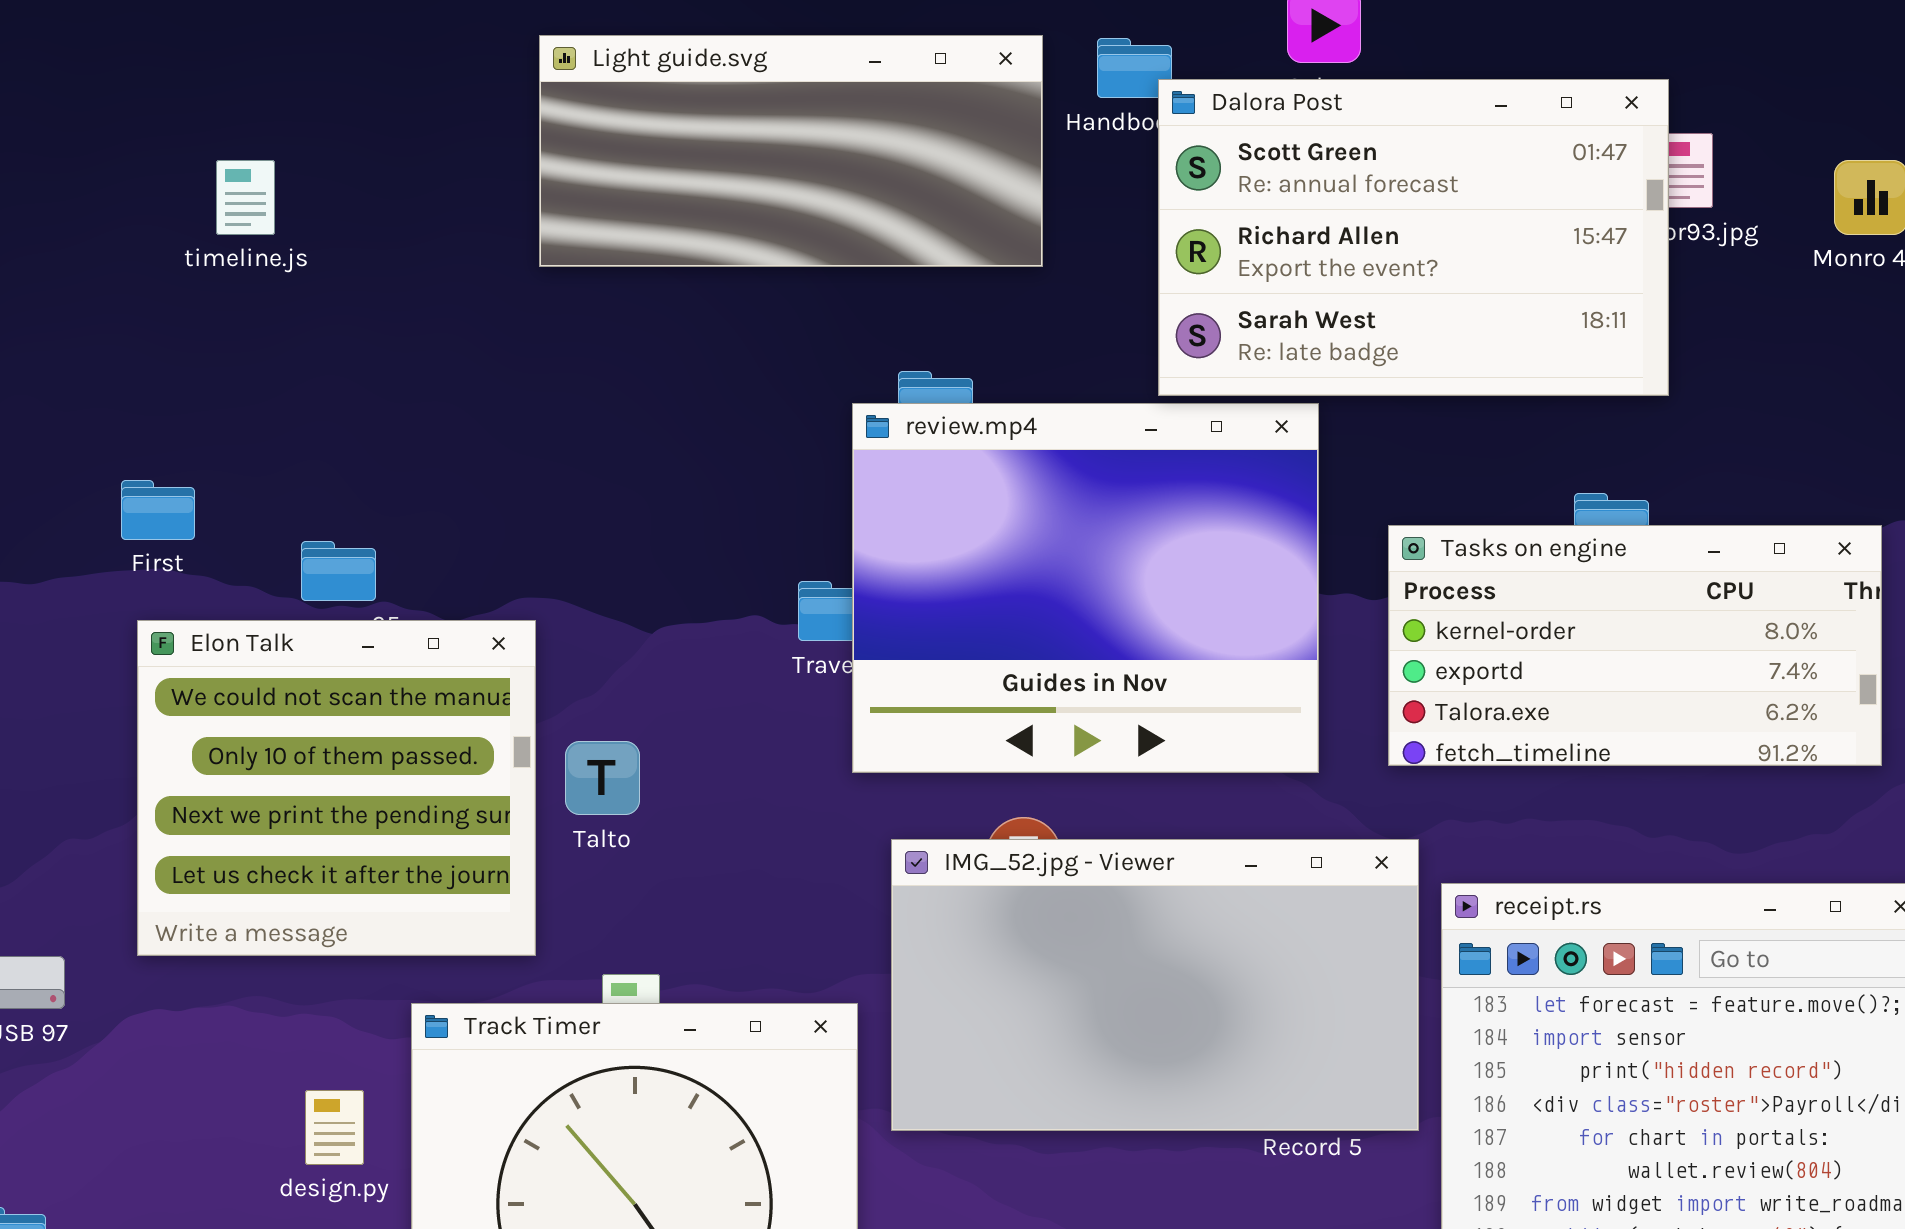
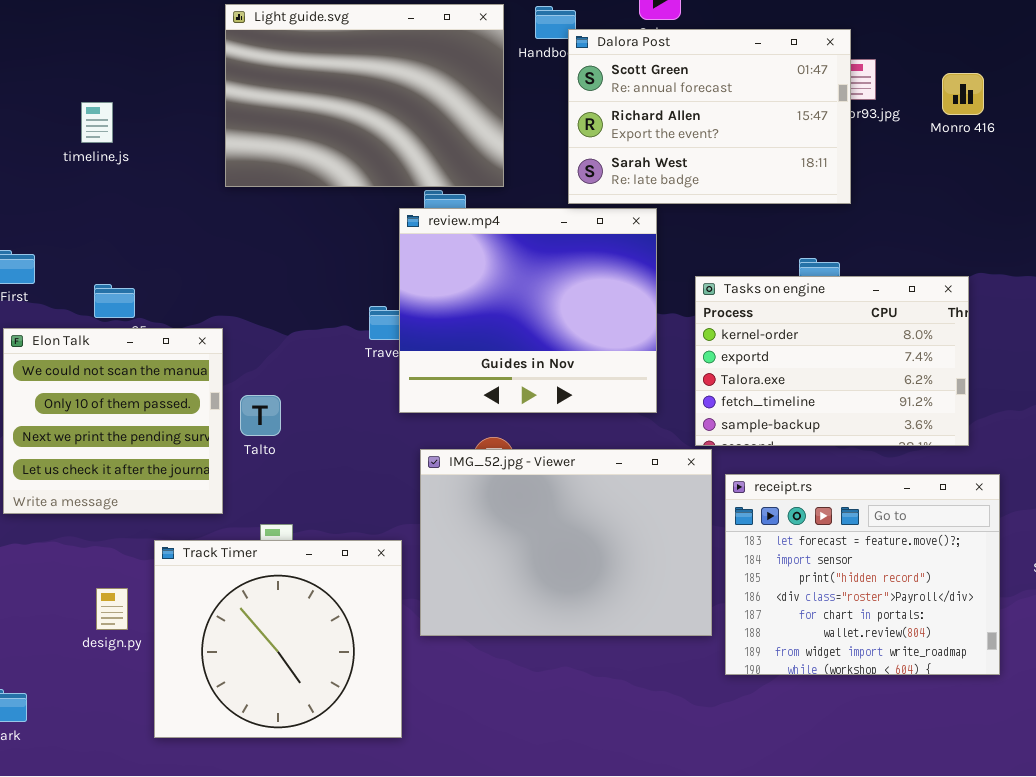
Light guide.svg: [539,35,1043,267] -> [225,4,504,187], resized
timeline.js: [216,160,275,235] -> [81,102,113,143], moved
Tasks on engine: [1388,525,1882,766] -> [695,276,969,446], resized
IMG_52.jpg - Viewer: [891,839,1419,1131] -> [420,449,712,636], resized

